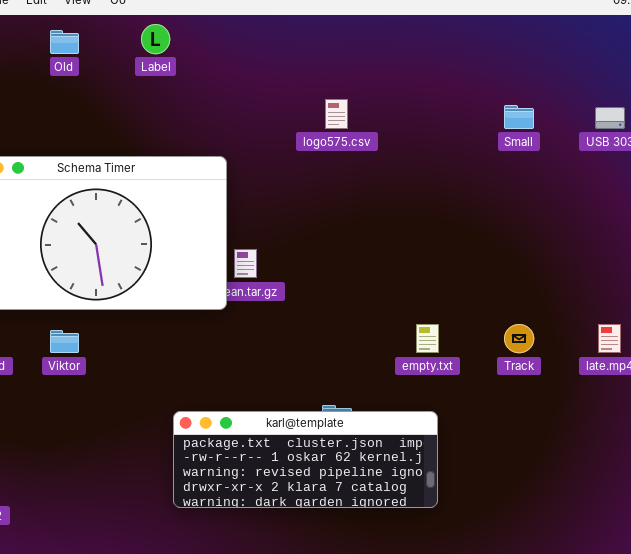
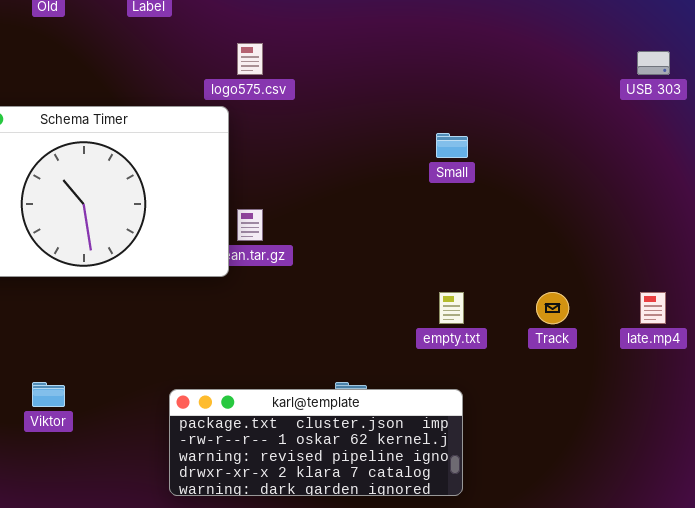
logo575.csv: [325,99,348,129] -> [237,43,263,75], moved
Small: [504,105,534,129] -> [436,133,468,158], moved
Viktor: [50,330,79,353] -> [32,382,65,407], moved

